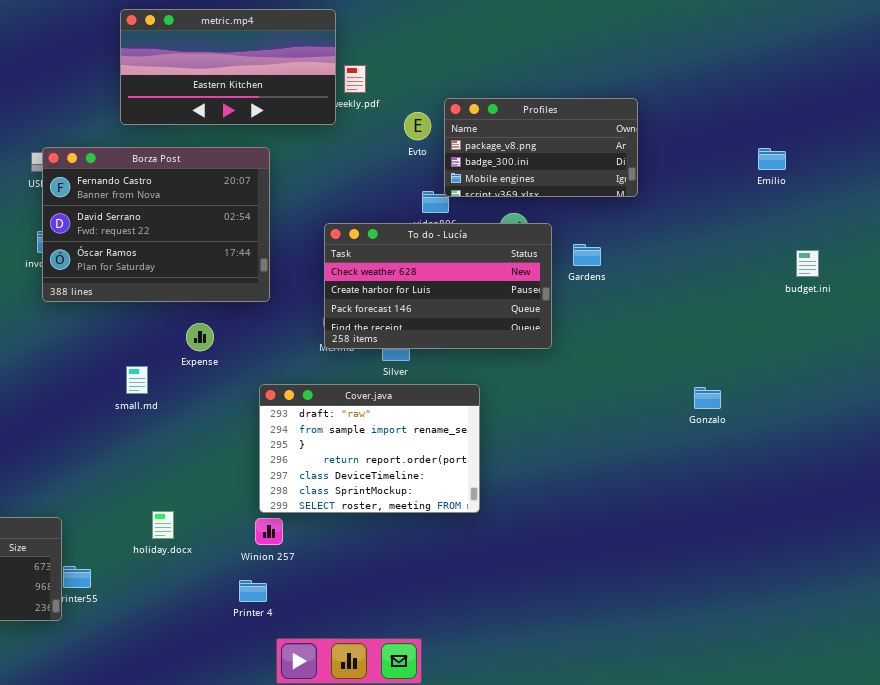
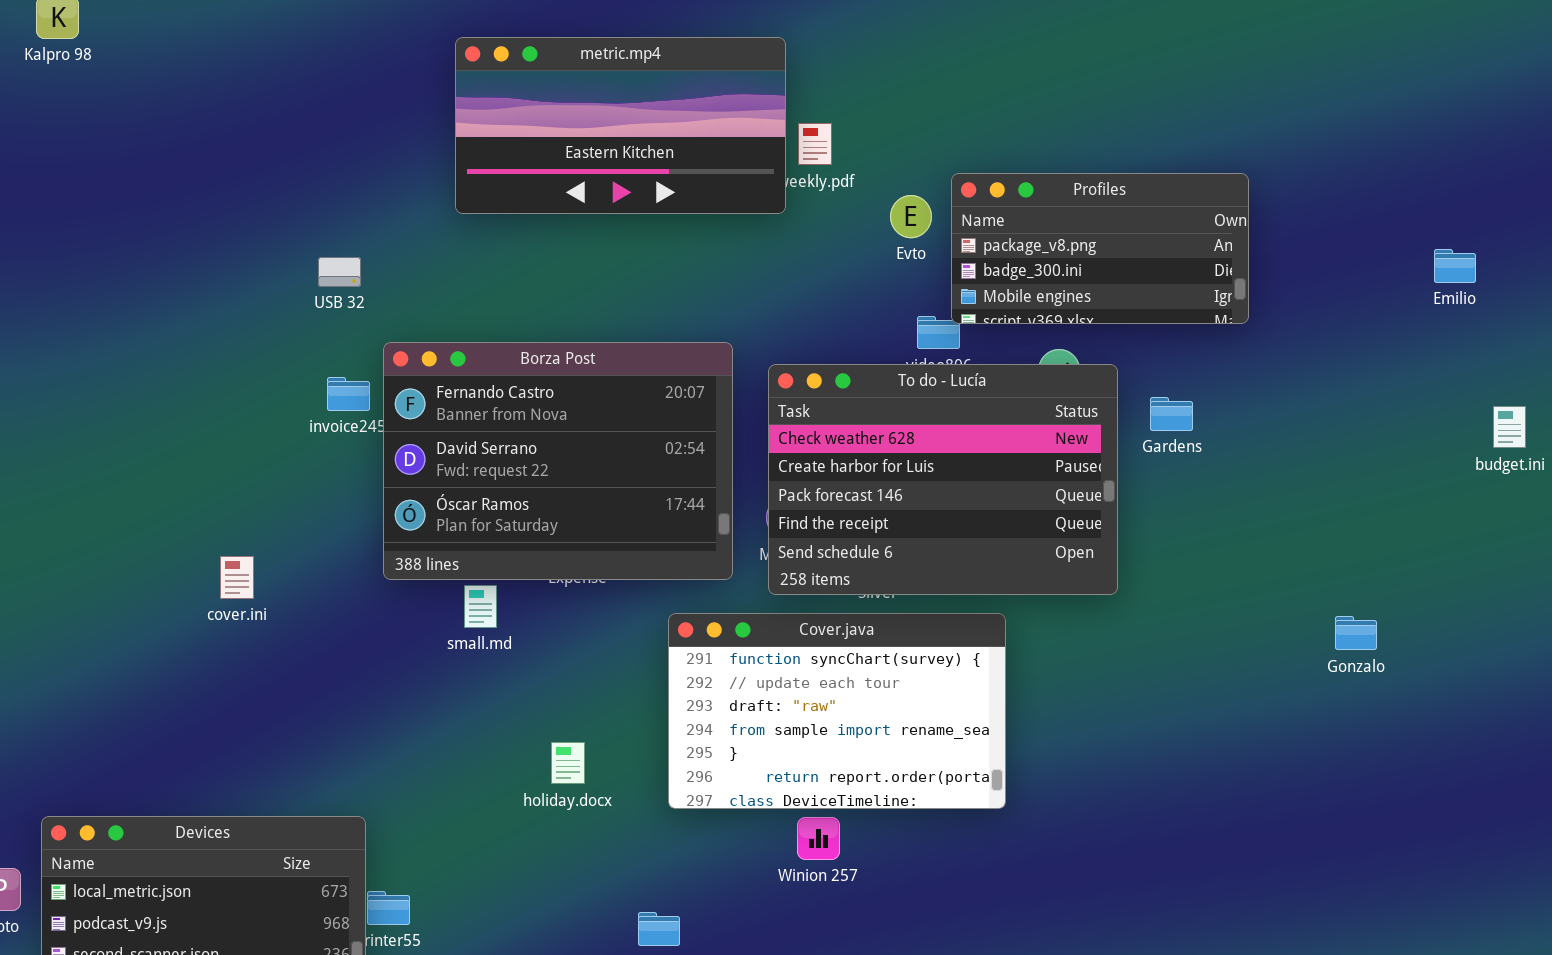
Borza Post: [42,147,270,302] -> [383,342,733,580], moved
To do - Lucía: [324,223,552,349] -> [768,364,1118,595], resized
Cover.java: [259,384,480,513] -> [668,613,1006,809], scrolled up 2 rows
holiday.docx: [152,511,174,539] -> [551,742,585,784], moved
Winion 257: [255,518,283,545] -> [797,817,840,860], moved

